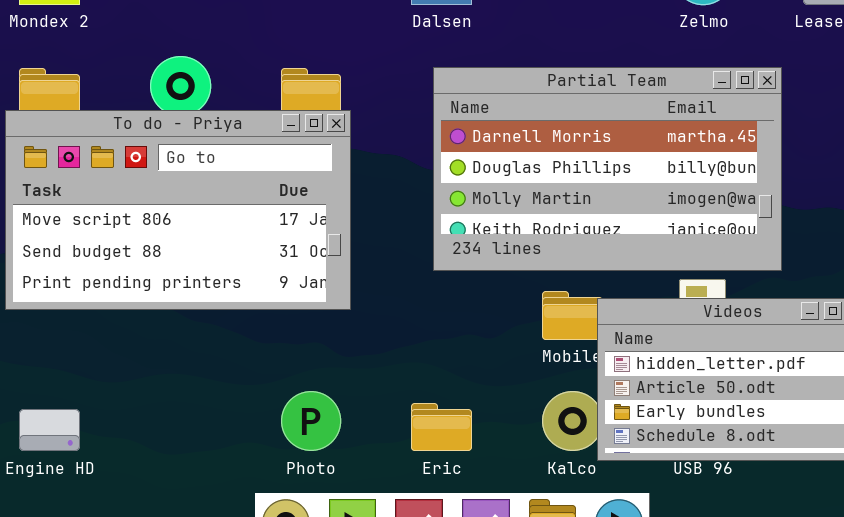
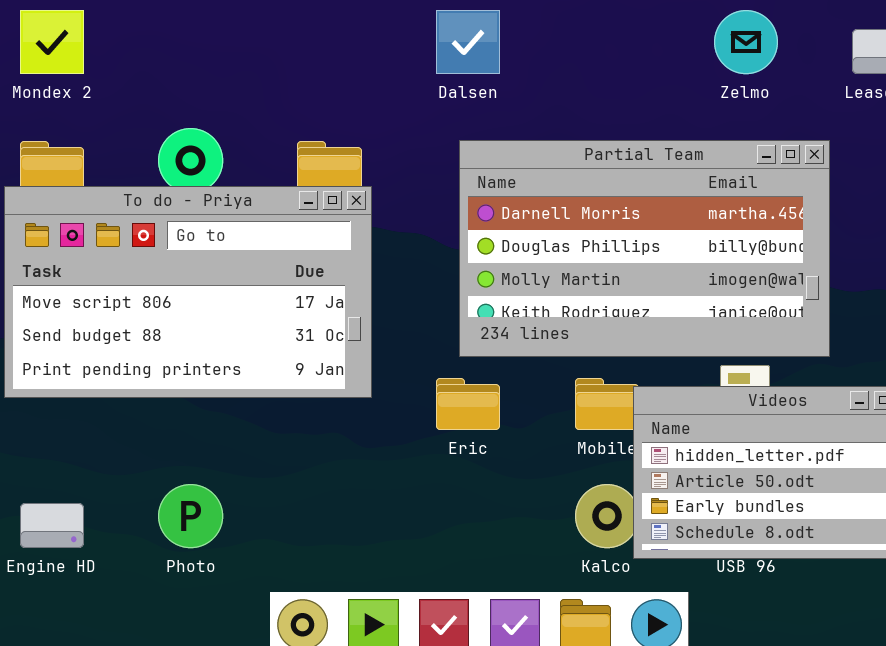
Photo: [281,391,341,451] -> [158,484,223,548], moved
Eric: [411,403,472,451] -> [436,378,500,430], moved

